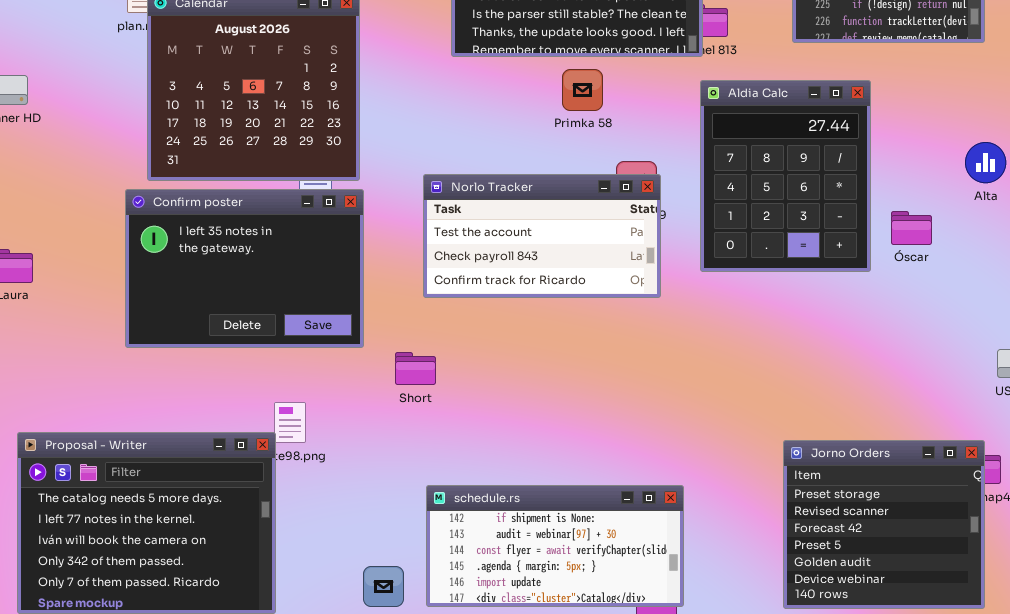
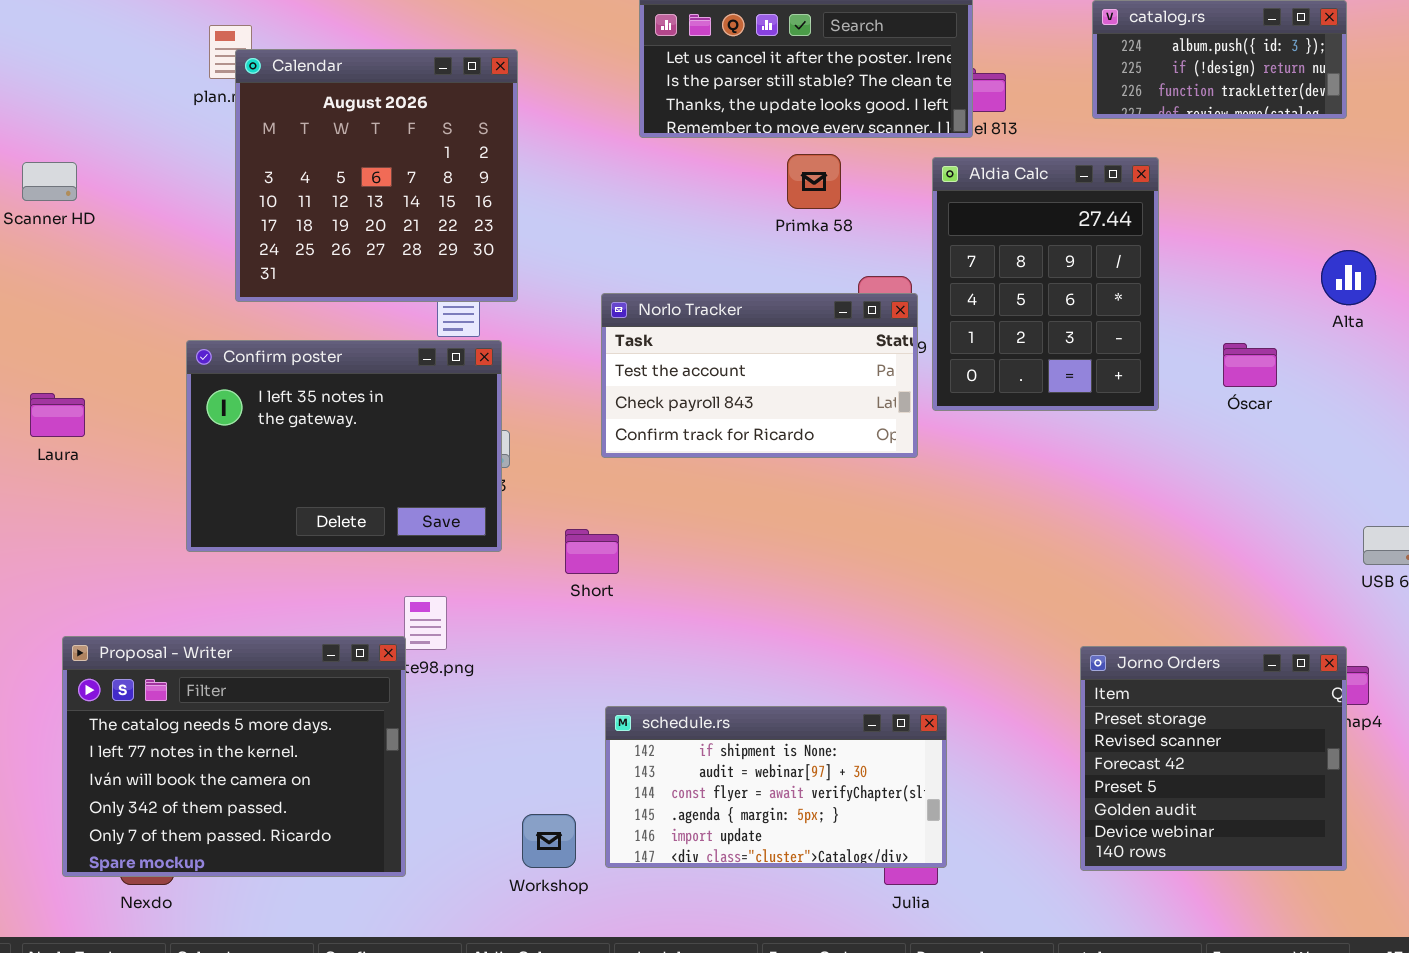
Aldia Calc: [700,80,871,272] -> [932,157,1159,411], moved
Confirm poster: [125,189,364,348] -> [186,340,502,552], moved

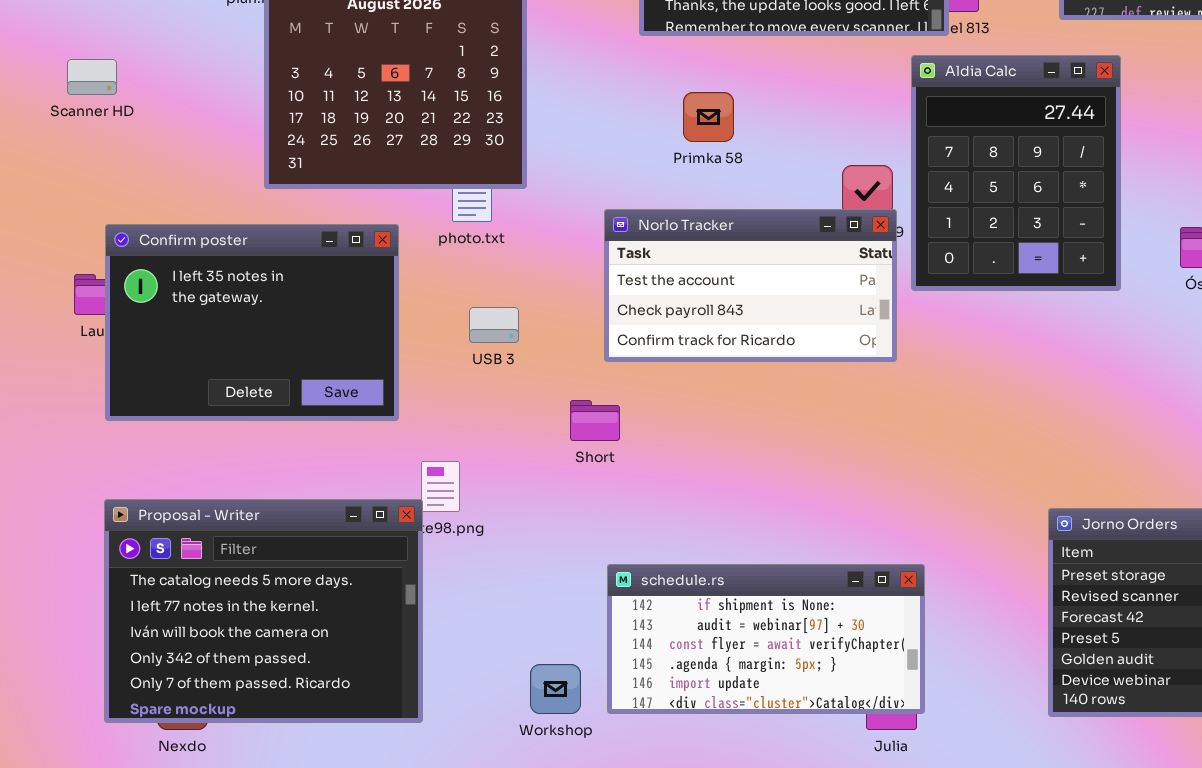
Primka 58: [787,154,841,209] -> [683,92,734,142], moved
Norlo Tracker: [601,293,918,458] -> [604,209,897,362], moved
Confirm poster: [186,340,502,552] -> [105,224,399,421], moved

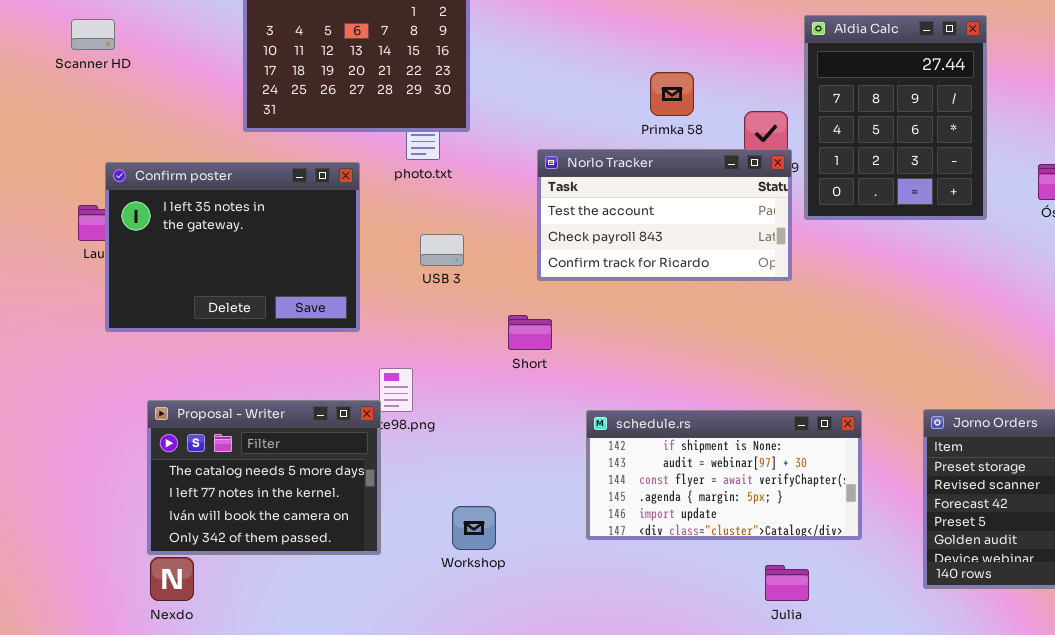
Primka 58: [683,92,734,142] -> [650,72,694,116], moved
Proposal - Writer: [104,499,423,723] -> [147,400,381,555], resized
schedule.rs: [607,564,925,714] -> [586,410,862,540], moved
Workshop: [530,664,581,714] -> [452,506,496,550], moved

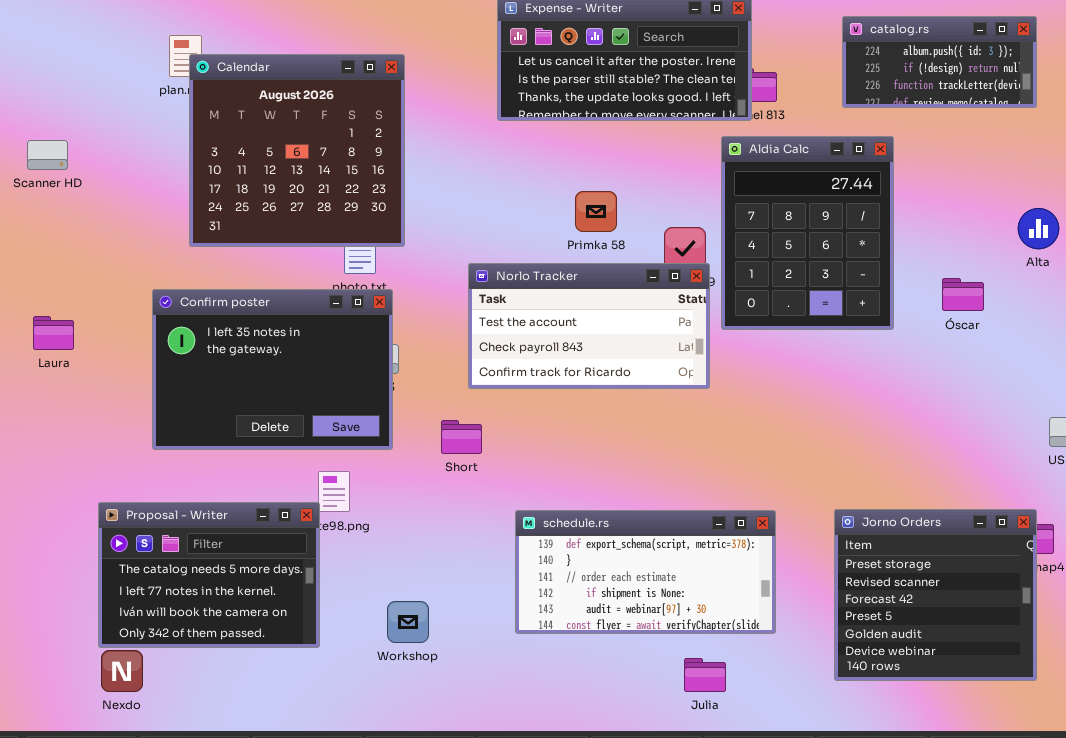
Confirm poster: [105,162,360,332] -> [152,289,393,450], moved
schedule.rs: [586,410,862,540] -> [515,510,776,634], scrolled up 3 rows

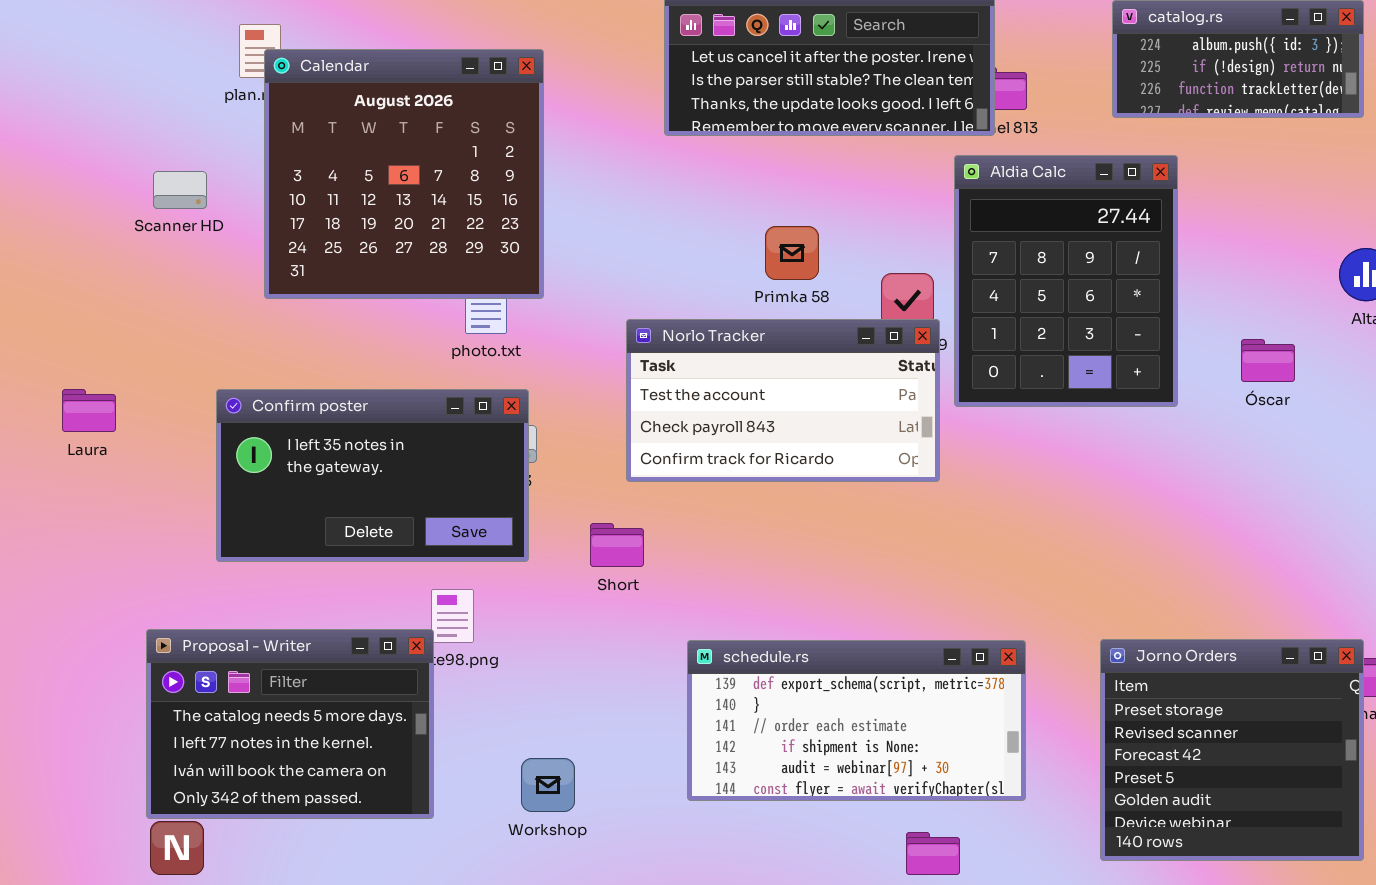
Scanner HD: [27,140,68,170] -> [153,171,207,209], moved
Confirm poster: [152,289,393,450] -> [216,389,529,562], resized

